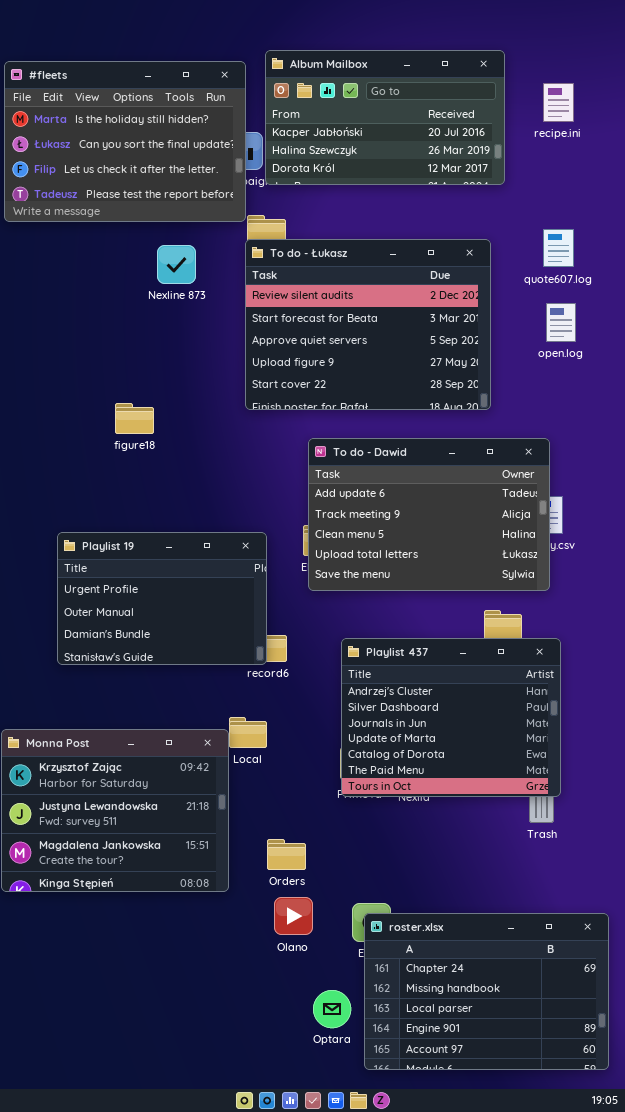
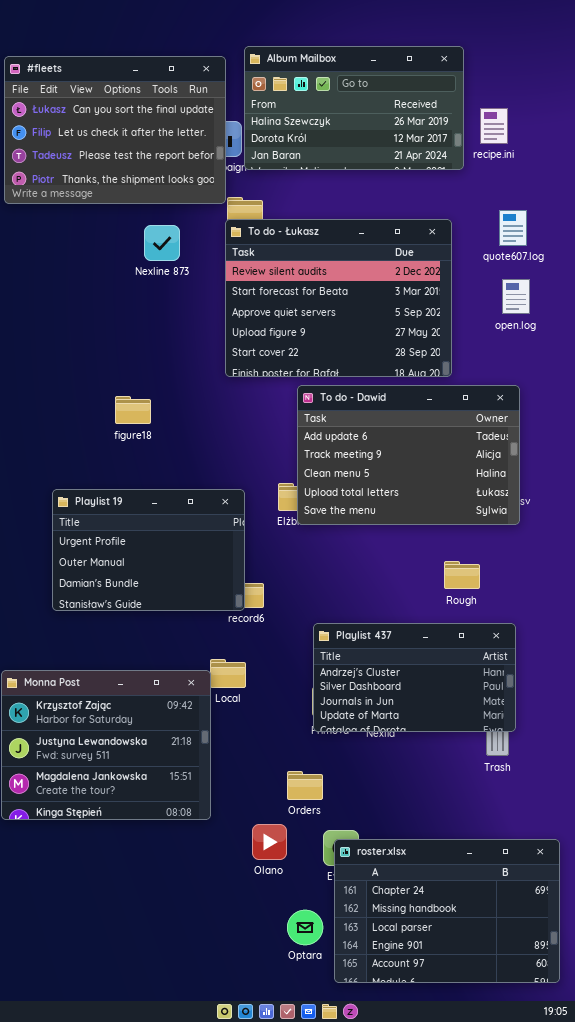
Album Mailbox: [265,50,505,185] -> [244,46,464,170], scrolled down 1 row
#fleets: [4,61,246,222] -> [4,56,226,204], scrolled down 1 row
recipe.ini: [543,83,574,122] -> [480,108,508,144], moved
figure18: [115,403,154,434] -> [115,396,151,424], moved
To do - Dawid: [308,438,550,591] -> [297,385,520,525], moved
Playlist 437: [341,638,561,797] -> [313,623,516,732], resized
Orders: [267,839,306,870] -> [287,771,323,800], moved

